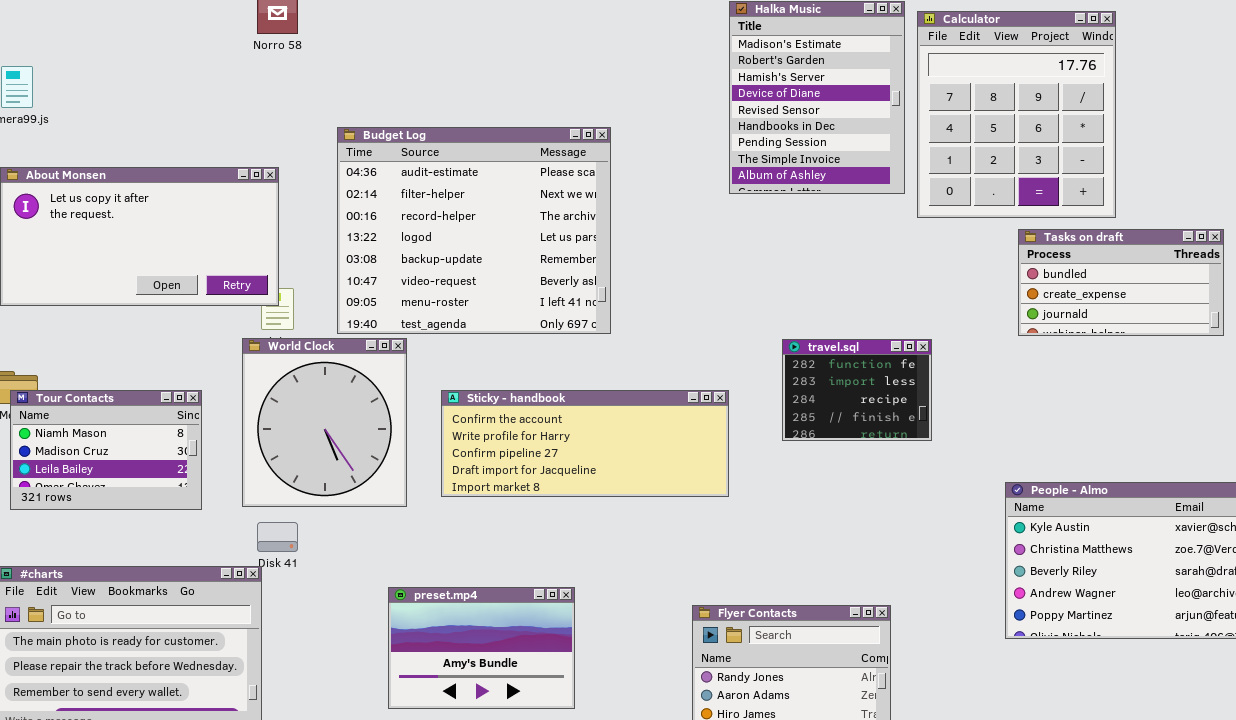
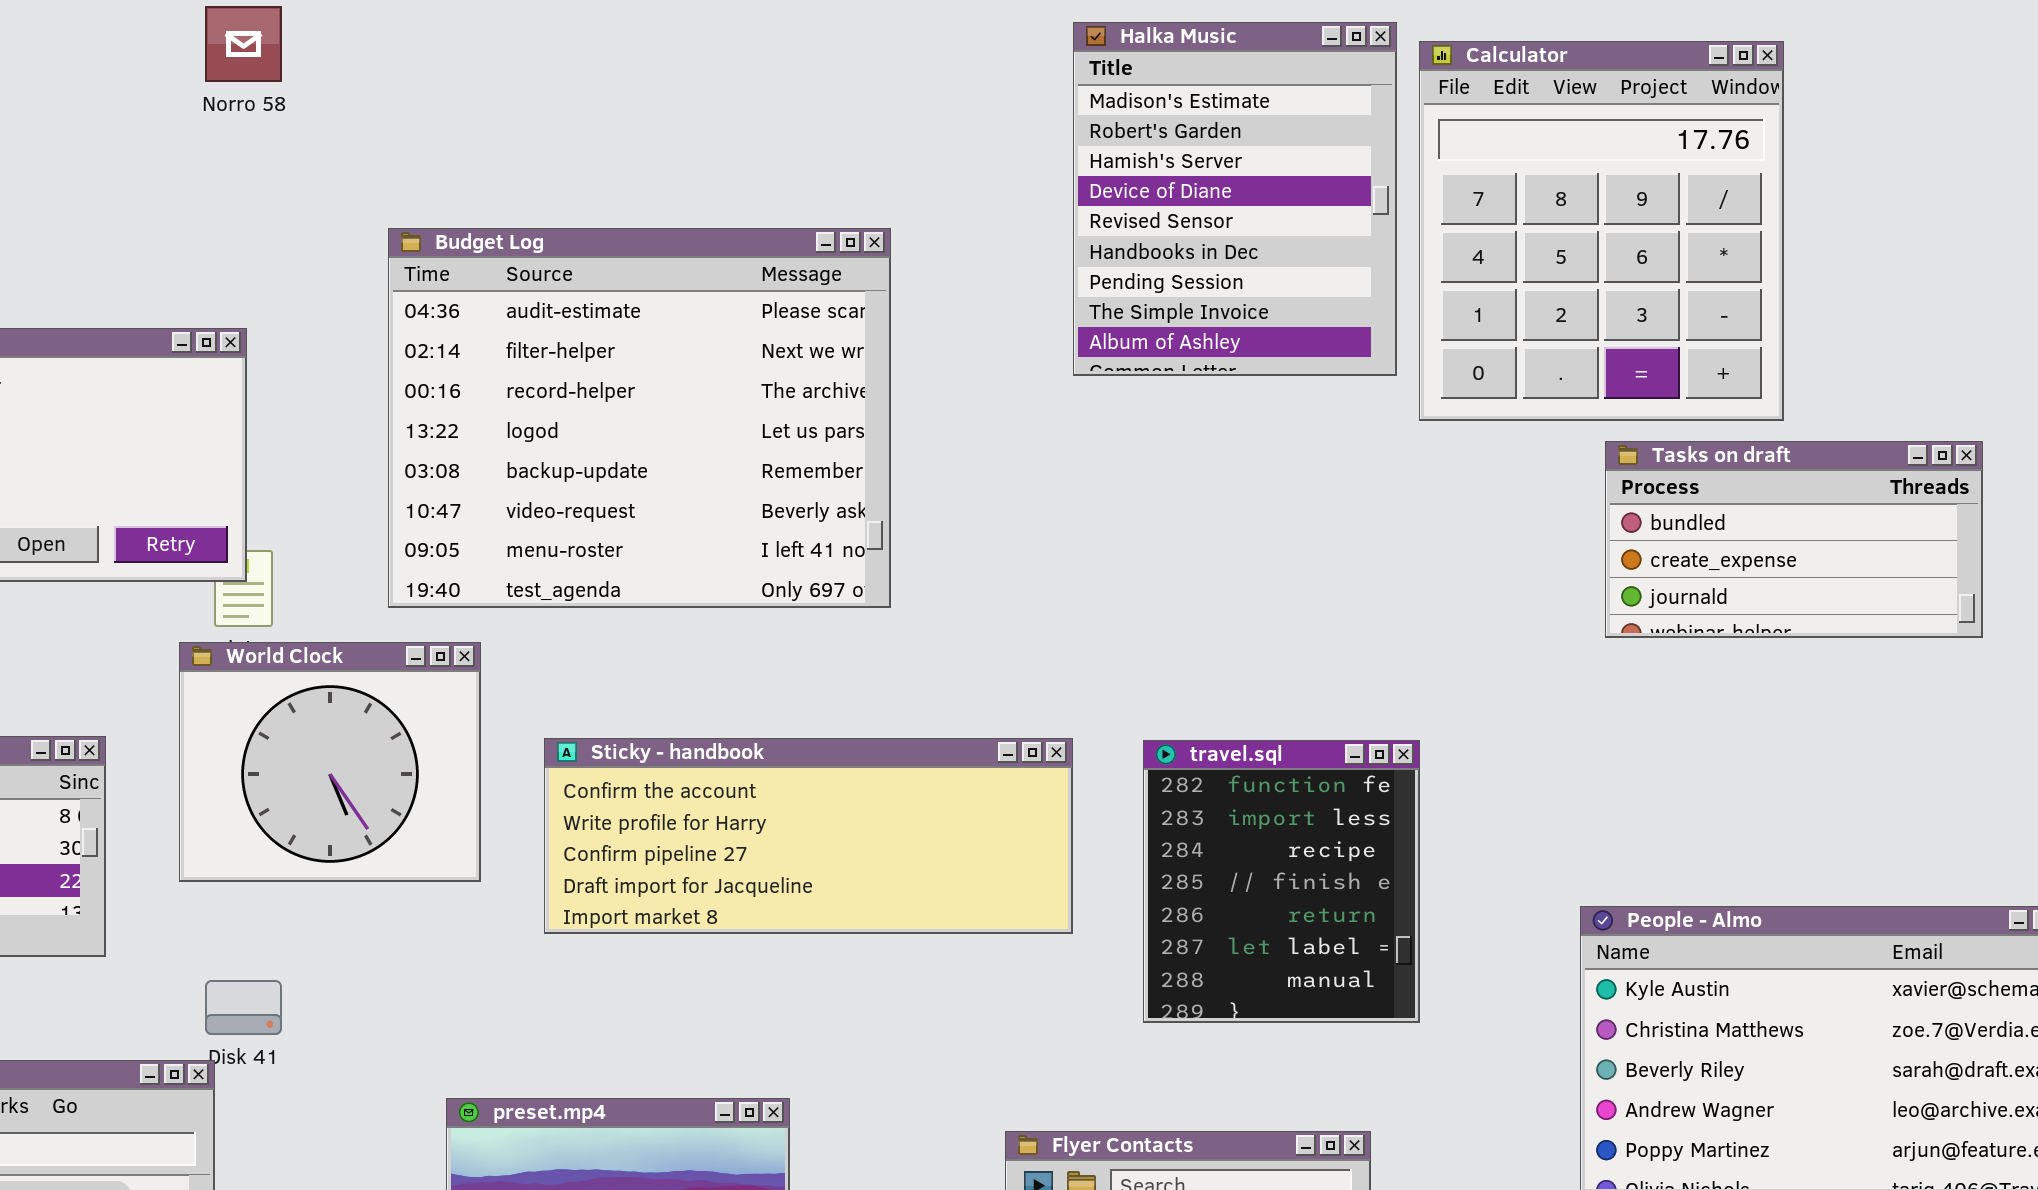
Budget Log: [337,127,611,334] -> [388,228,891,608], moved
World Clock: [242,338,407,507] -> [179,642,481,882], resized
travel.sql: [782,339,932,441] -> [1143,740,1420,1023], moved, resized

